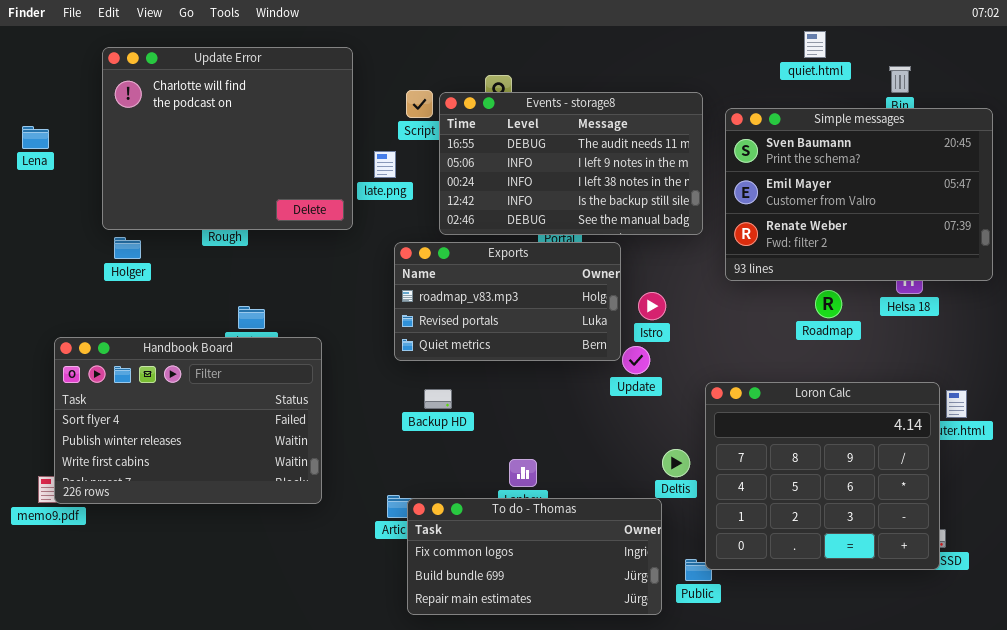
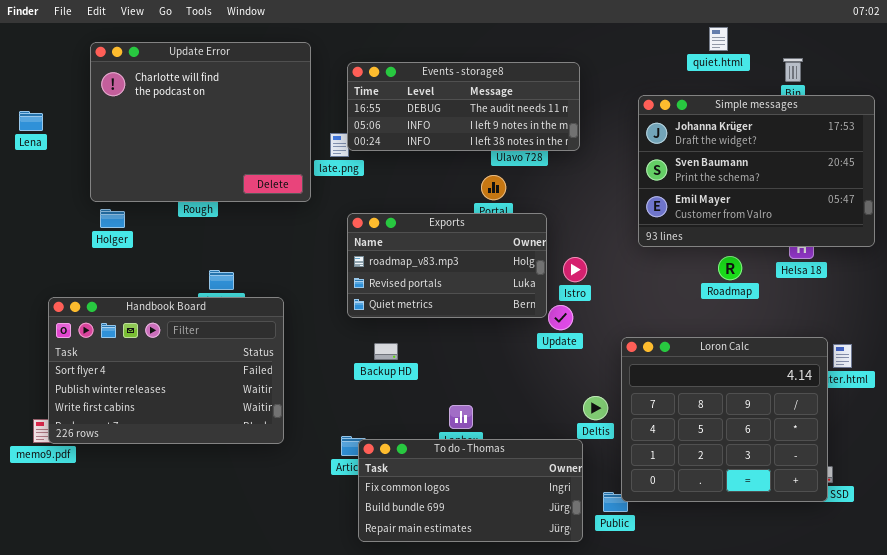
Events - storage8: [439,92,703,235] -> [347,62,580,151], moved, resized
Simple messages: [725,108,993,281] -> [638,95,875,247], scrolled up 1 row

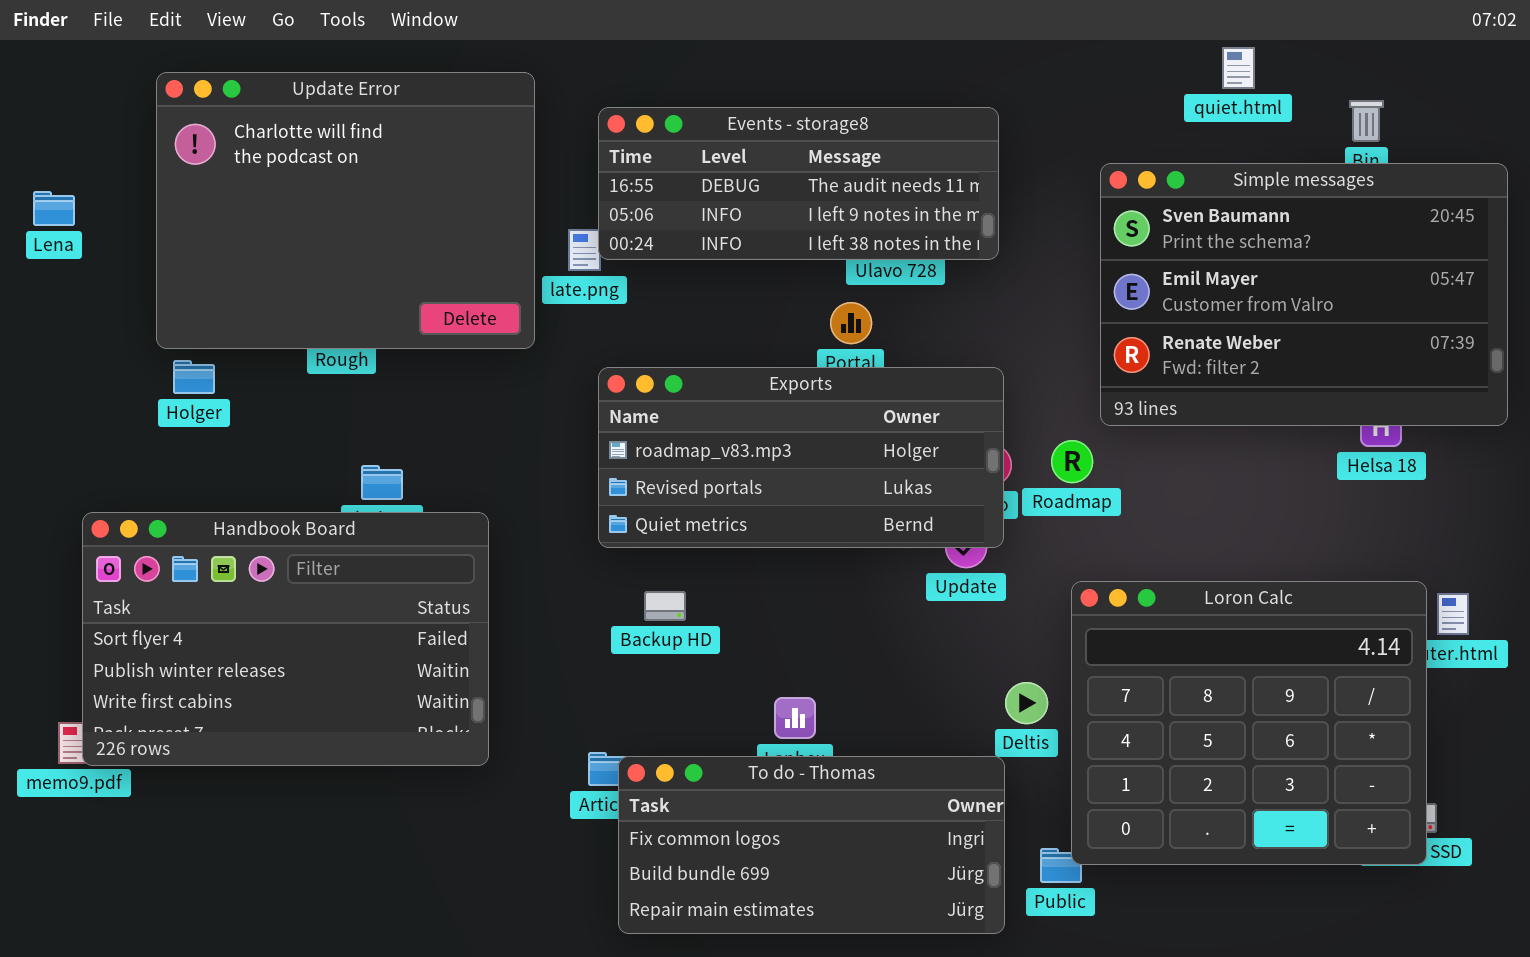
Simple messages: [638,95,875,247] -> [1100,163,1508,426], scrolled down 1 row
Exports: [347,213,547,318] -> [598,367,1004,548], resized
Roadmap: [718,256,742,280] -> [1051,440,1093,483], moved

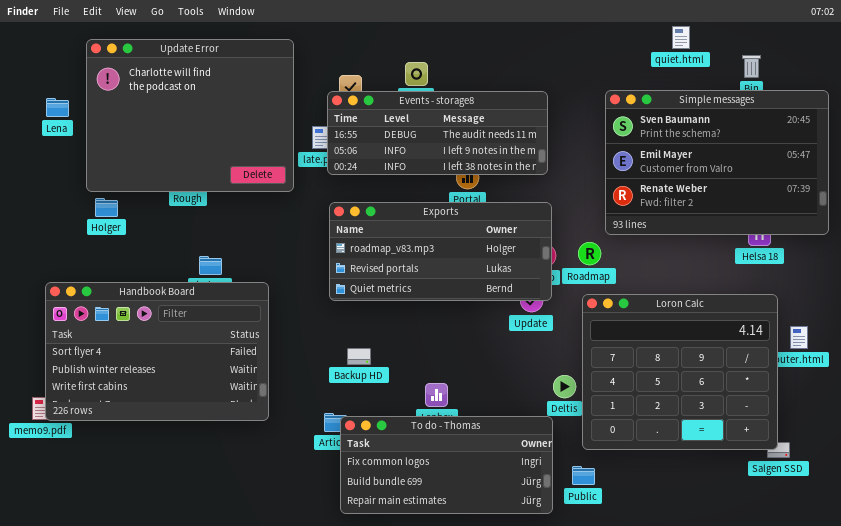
Events - storage8: [598,107,999,260] -> [327,91,548,175], moved
Lena: [33,191,75,226] -> [46,98,69,117], moved
Loron Calc: [1071,581,1427,865] -> [582,294,778,450], moved
Backup HD: [644,591,686,621] -> [347,348,371,365], moved

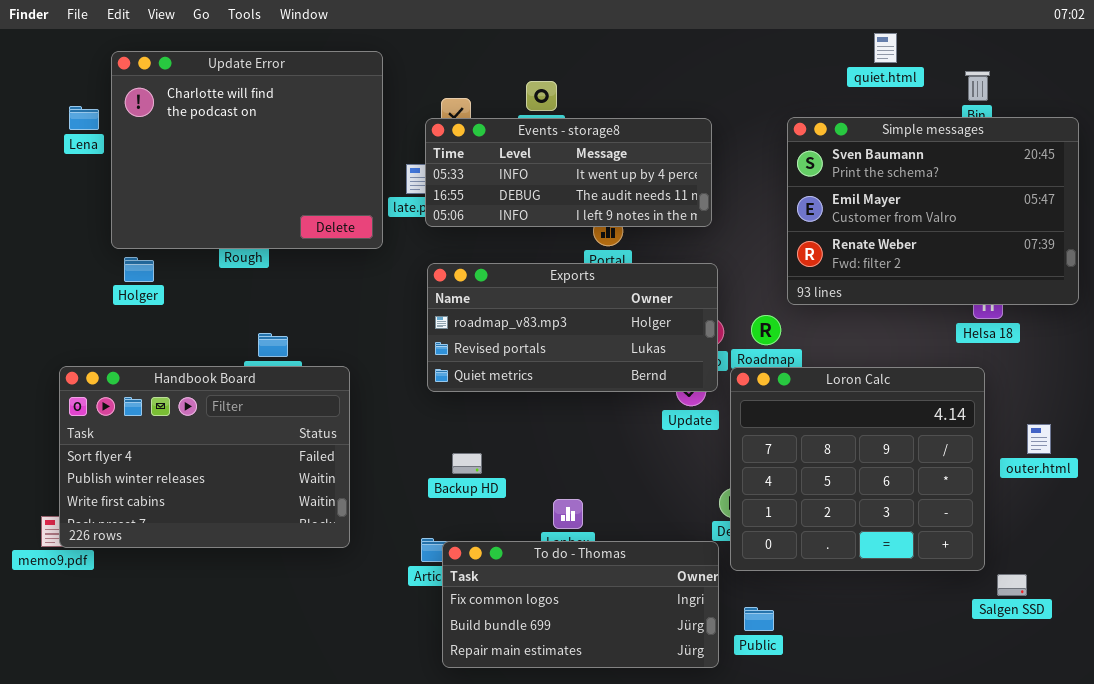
Events - storage8: [327,91,548,175] -> [425,118,712,227], scrolled up 1 row
Lena: [46,98,69,117] -> [69,106,99,130], moved
Loron Calc: [582,294,778,450] -> [730,367,985,571], moved

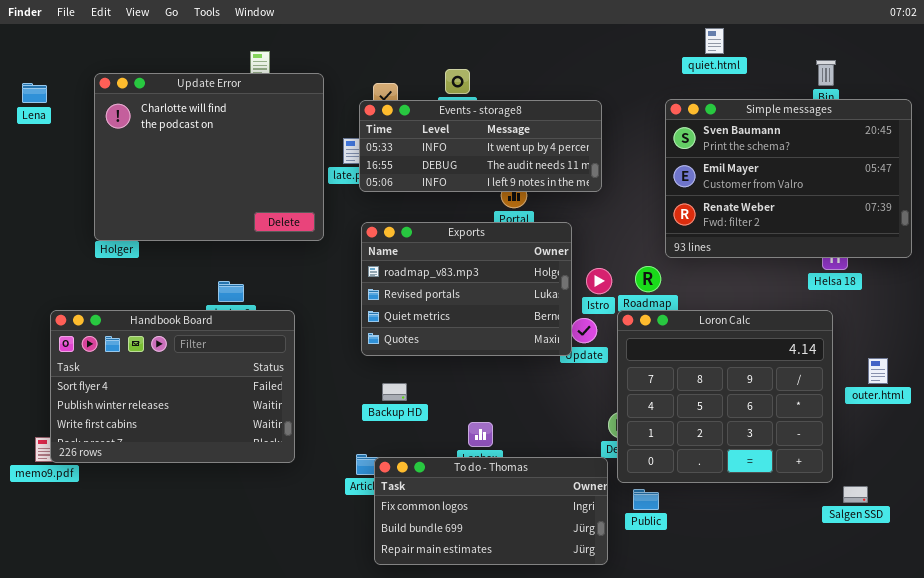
quiet.html: [874,33,897,63] -> [705,28,724,54], moved
Update Error: [111,51,383,249] -> [94,73,324,241], moved
Lena: [69,106,99,130] -> [22,83,47,103], moved
Exports: [427,263,718,392] -> [361,222,572,356], resized
Public: [744,607,774,631] -> [633,489,659,510], moved

